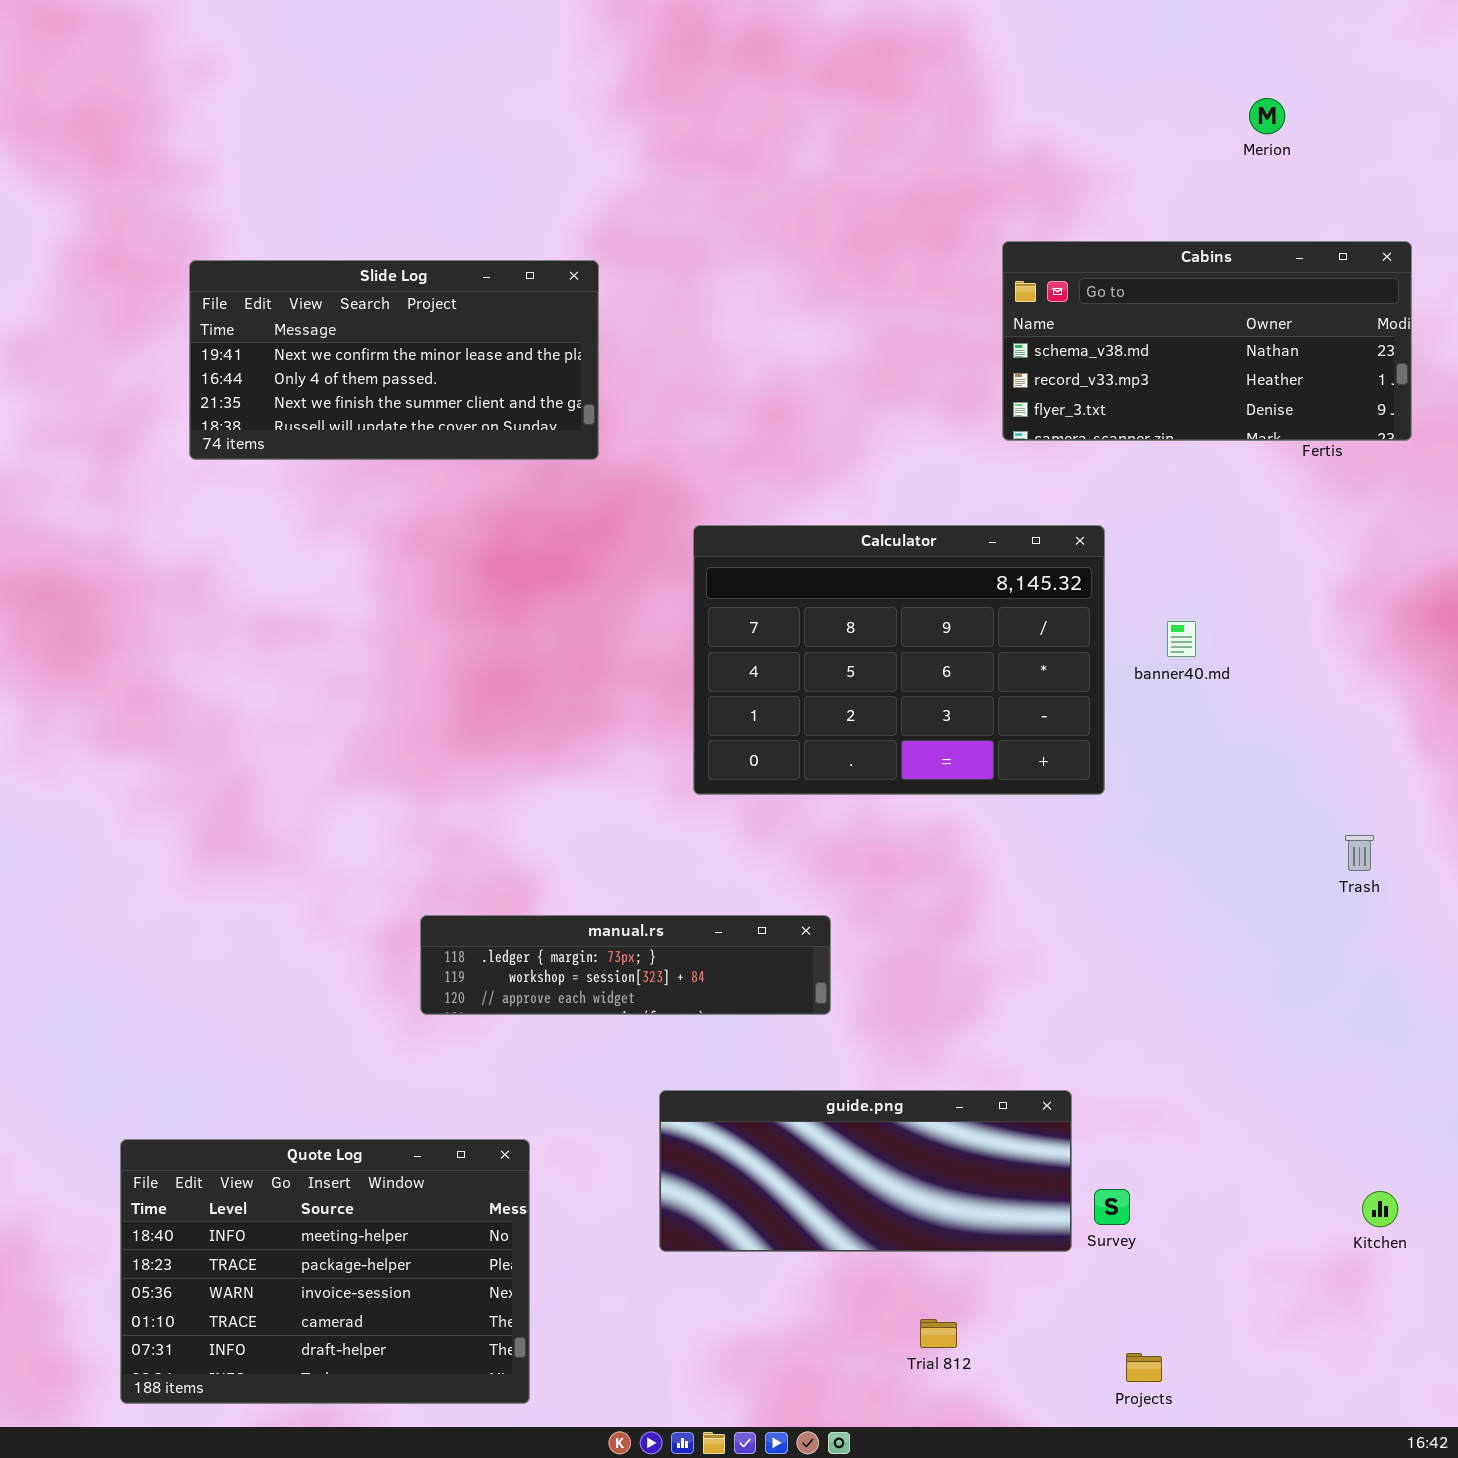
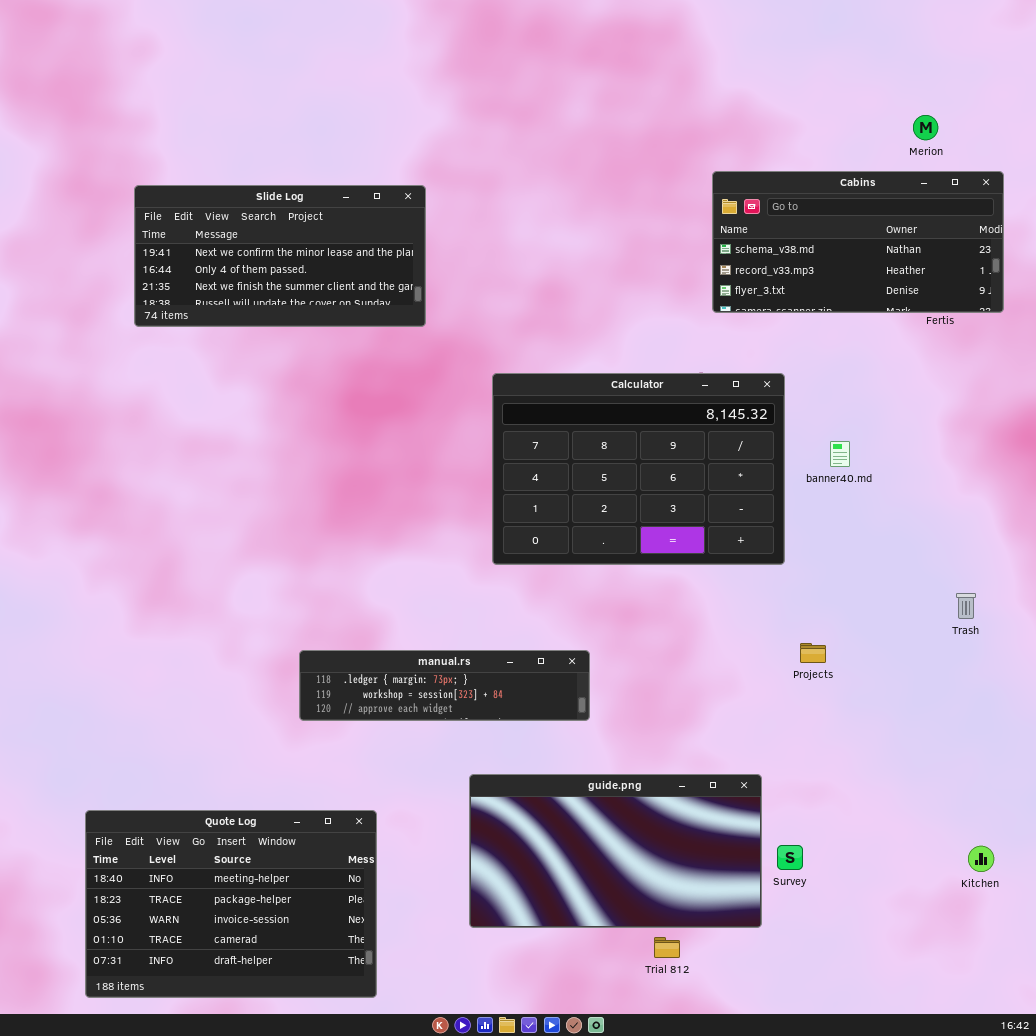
Merion: [1249,98,1285,134] -> [913,115,938,140], moved
guide.png: [659,1090,1072,1252] -> [469,774,762,928], resized
Projects: [1126,1353,1162,1382] -> [800,643,826,663], moved

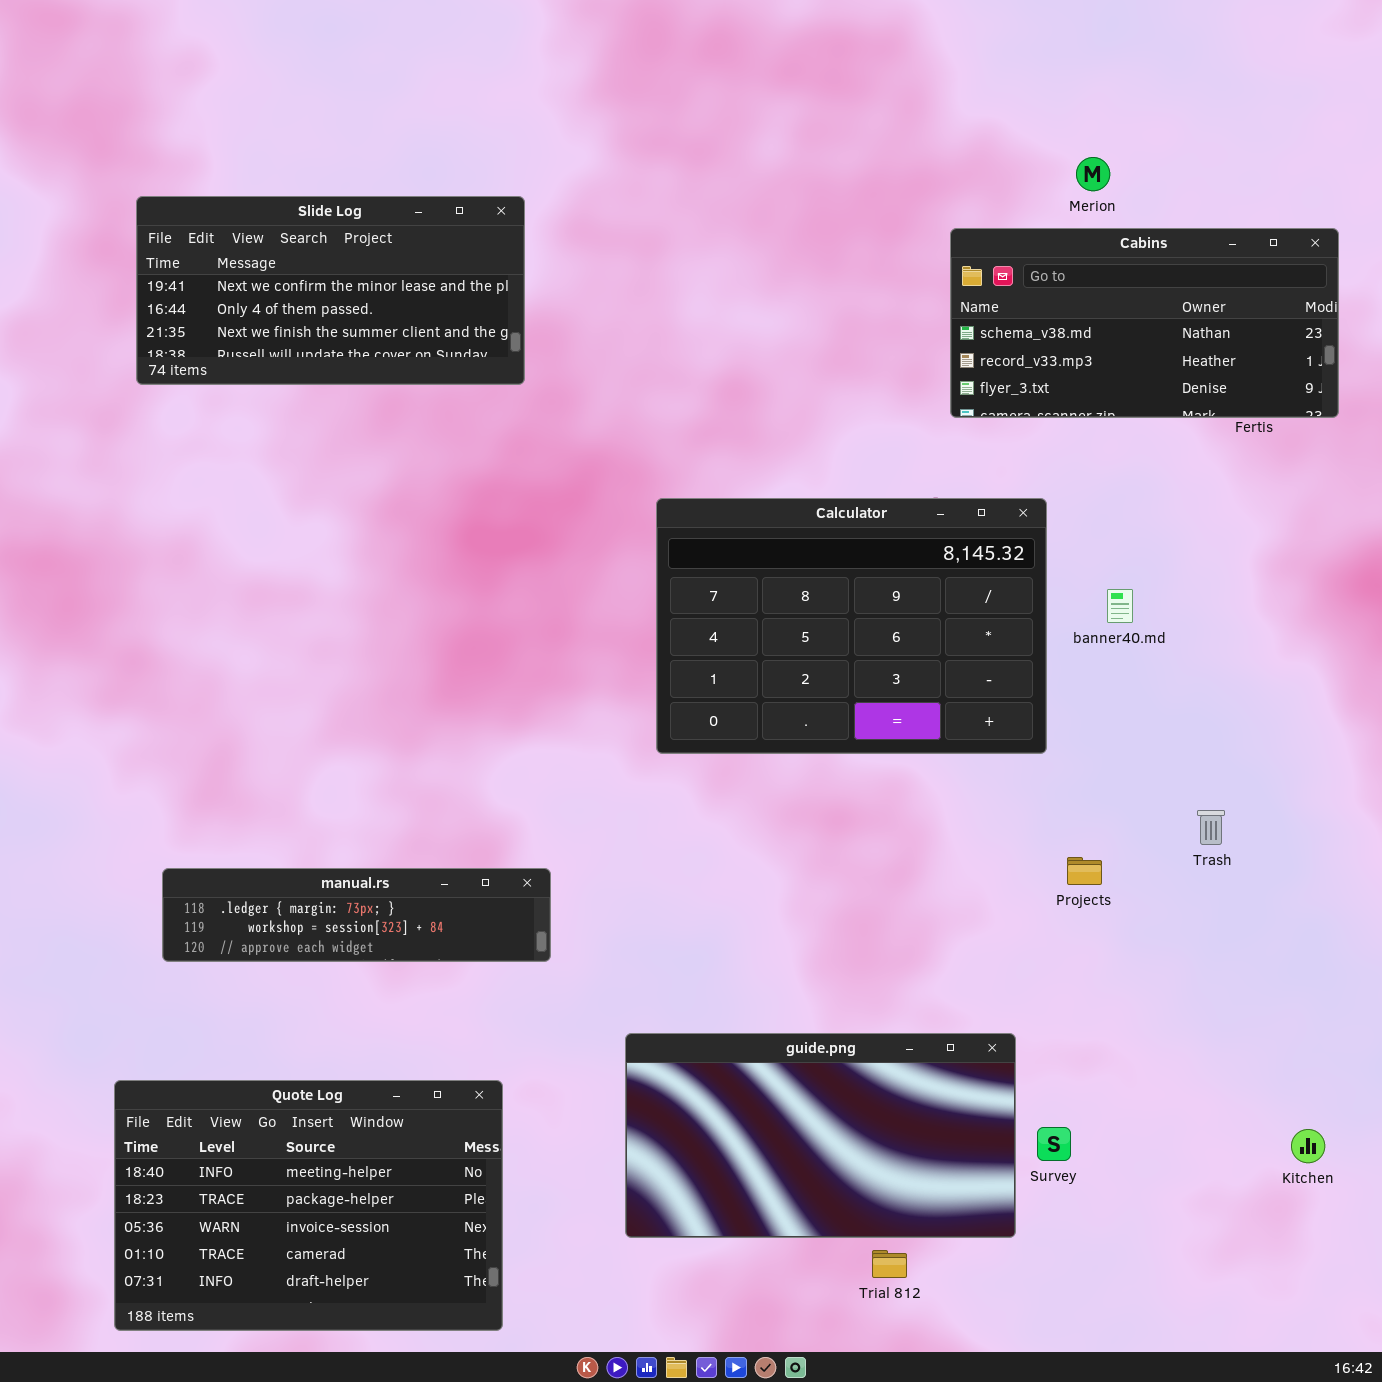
Merion: [913,115,938,140] -> [1076,157,1110,191], moved
Slide Log: [134,185,426,327] -> [136,196,525,385], moved
Trash: [956,593,976,619] -> [1197,810,1225,845], moved
manual.rs: [299,650,590,721] -> [162,868,551,962], moved

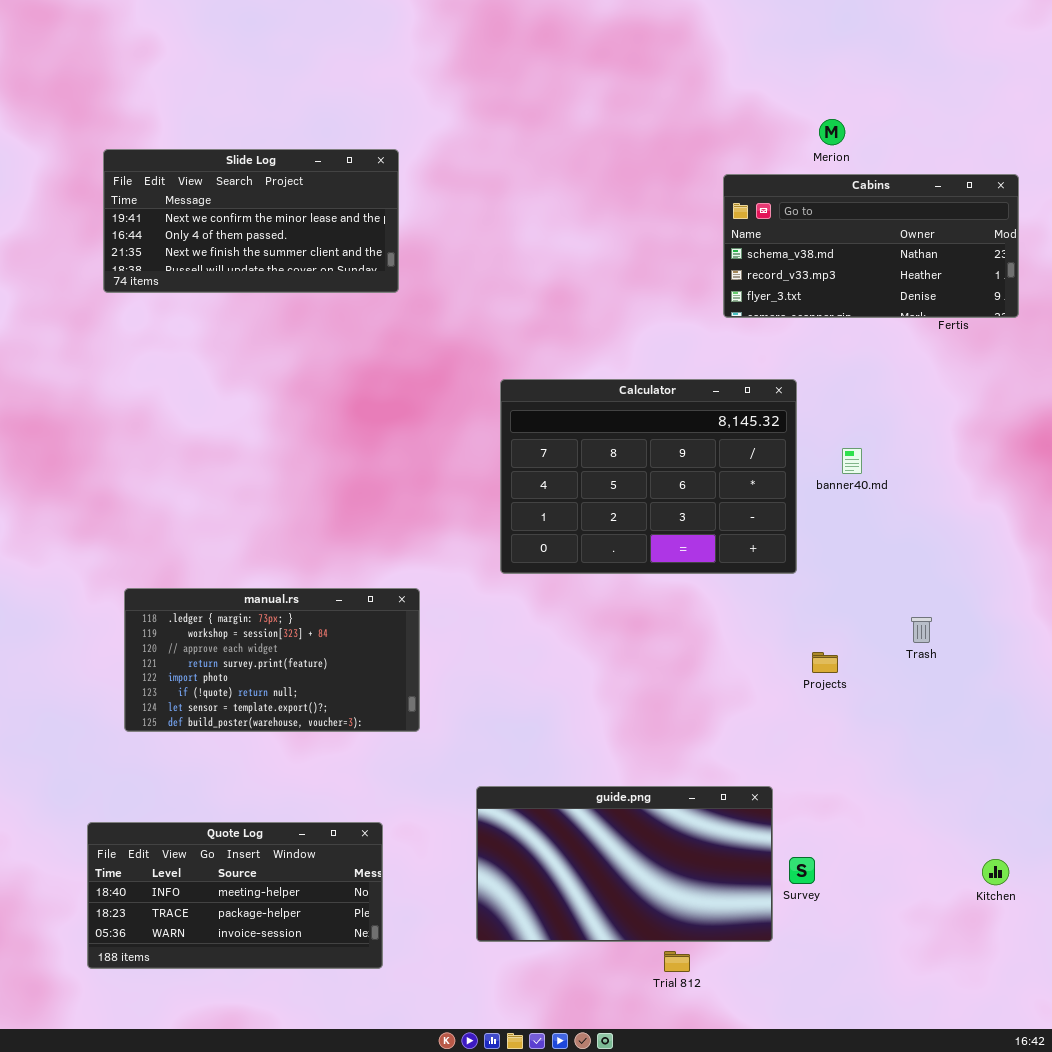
manual.rs: [162,868,551,962] -> [124,588,420,732], resized
Quote Log: [114,1080,503,1331] -> [87,822,383,969], resized

